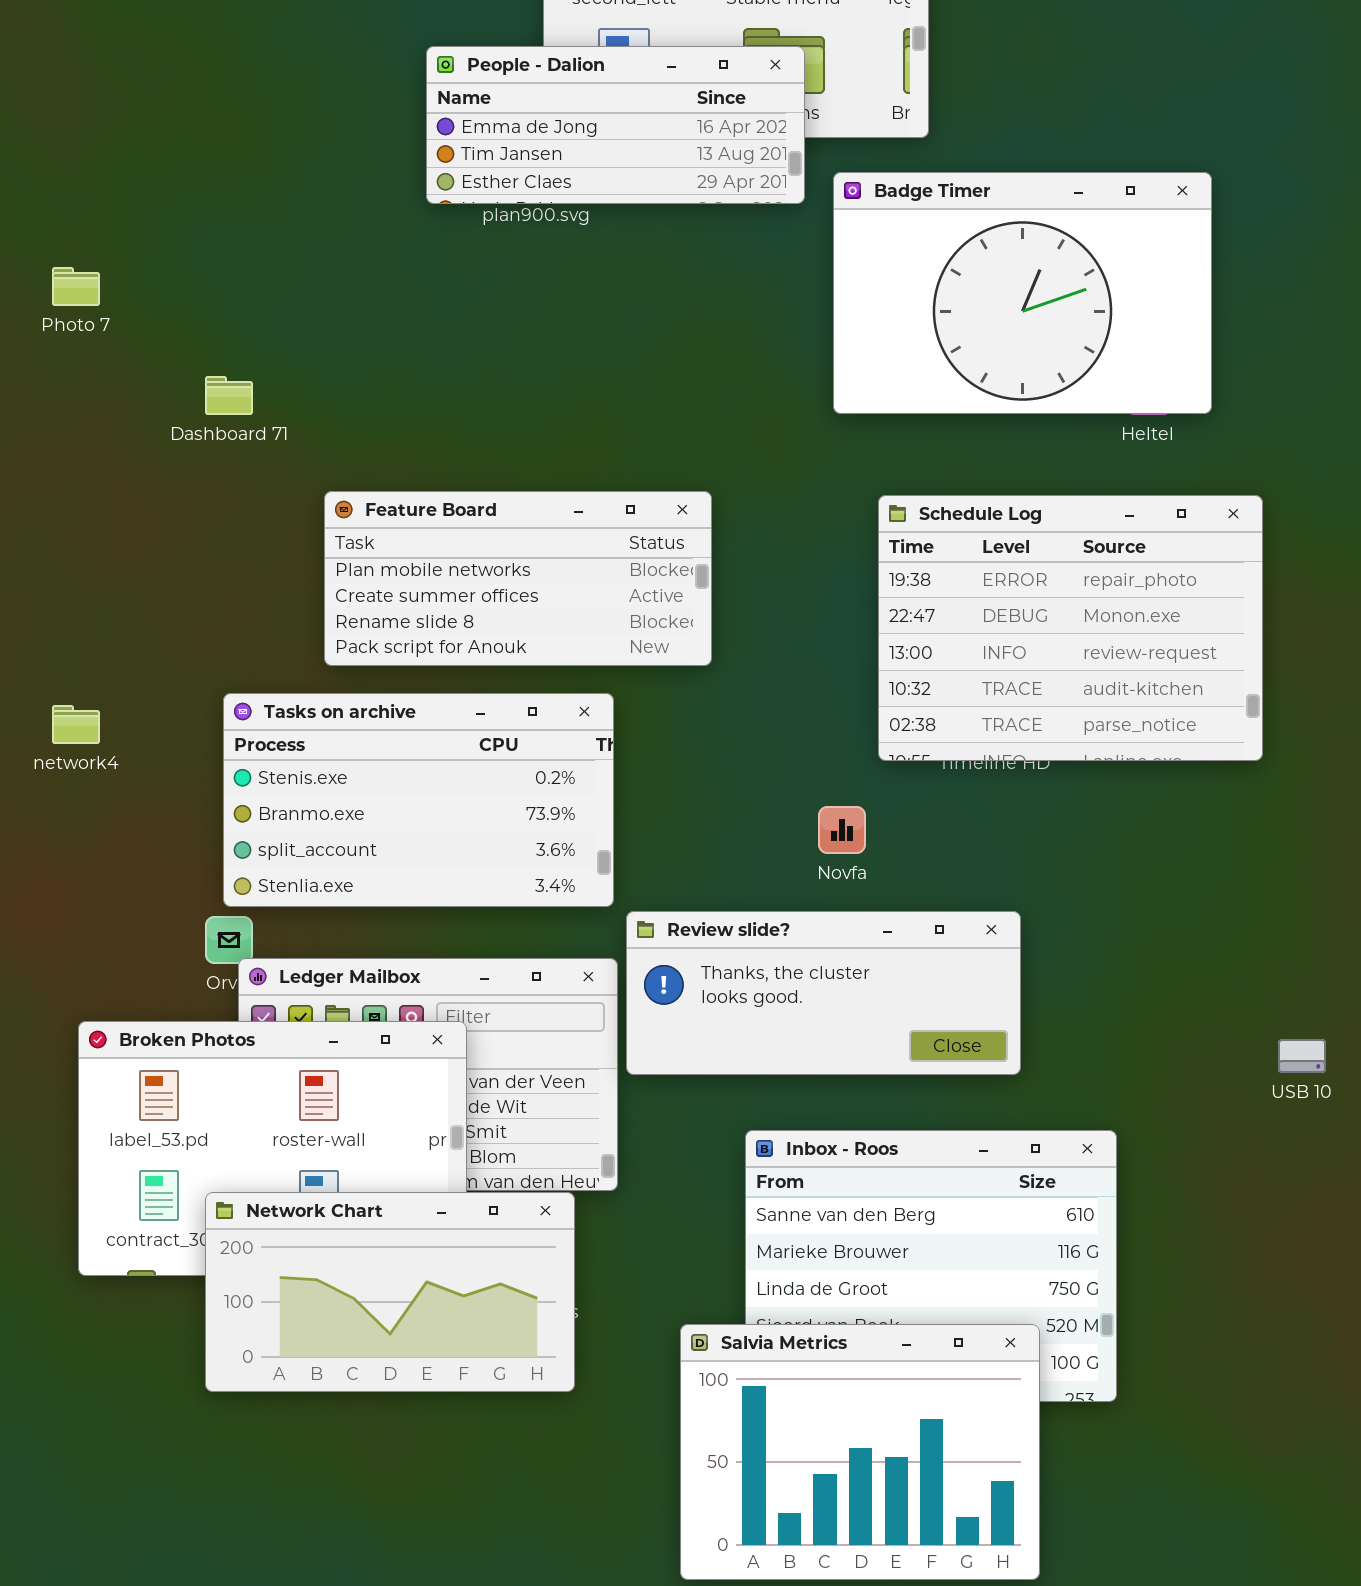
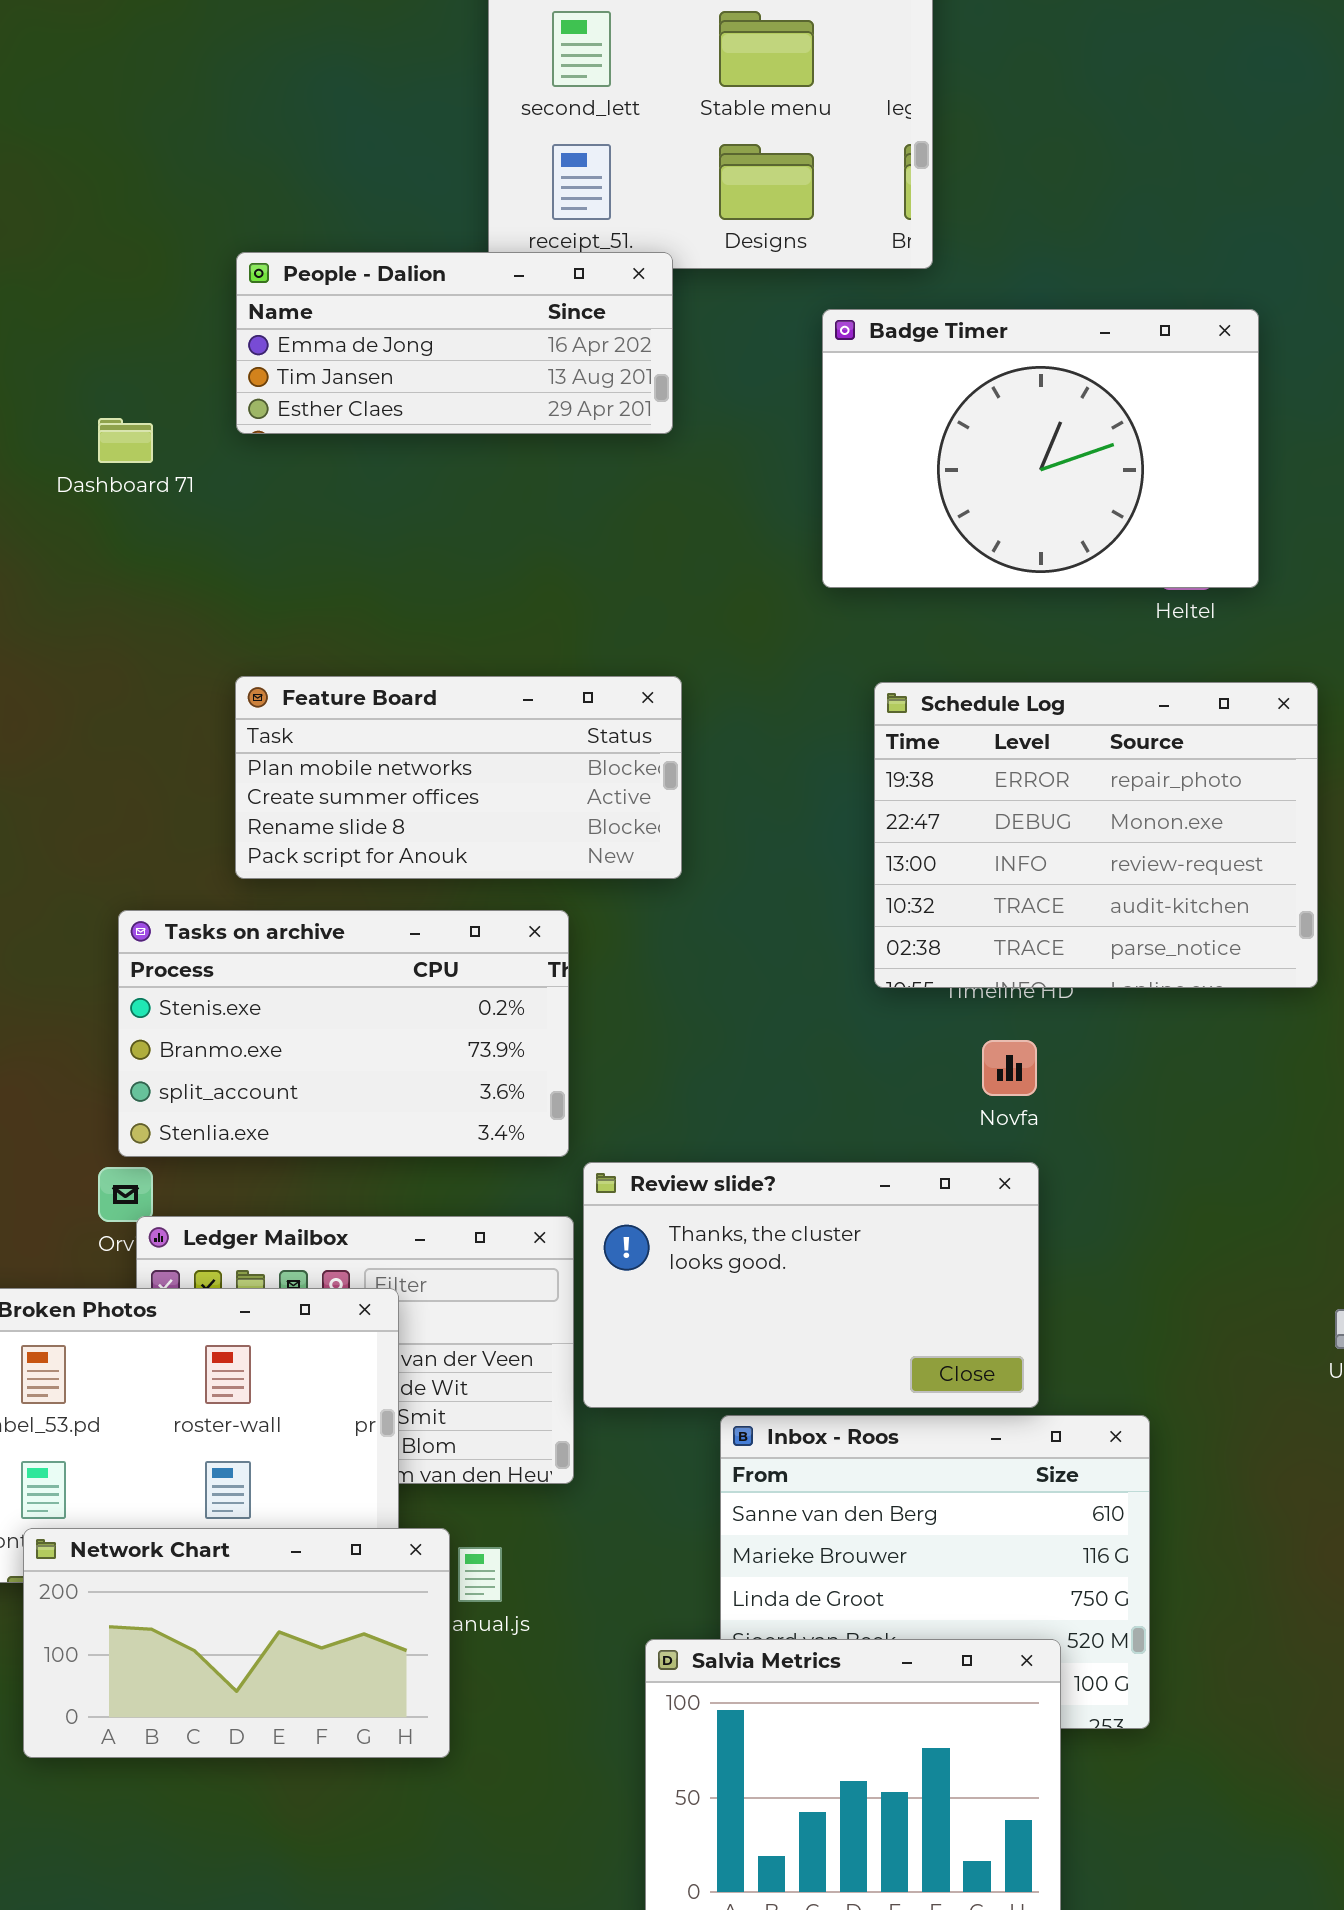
People - Dalion: [426,46,805,204] -> [236,252,673,434], moved
Dashboard 71: [205,376,253,415] -> [98,418,153,463], moved
Novfa: [818,806,866,854] -> [982,1040,1037,1096], moved
Review slide?: [626,911,1021,1075] -> [583,1162,1039,1408], resized
Network Chart: [205,1192,575,1392] -> [23,1528,450,1758], moved

